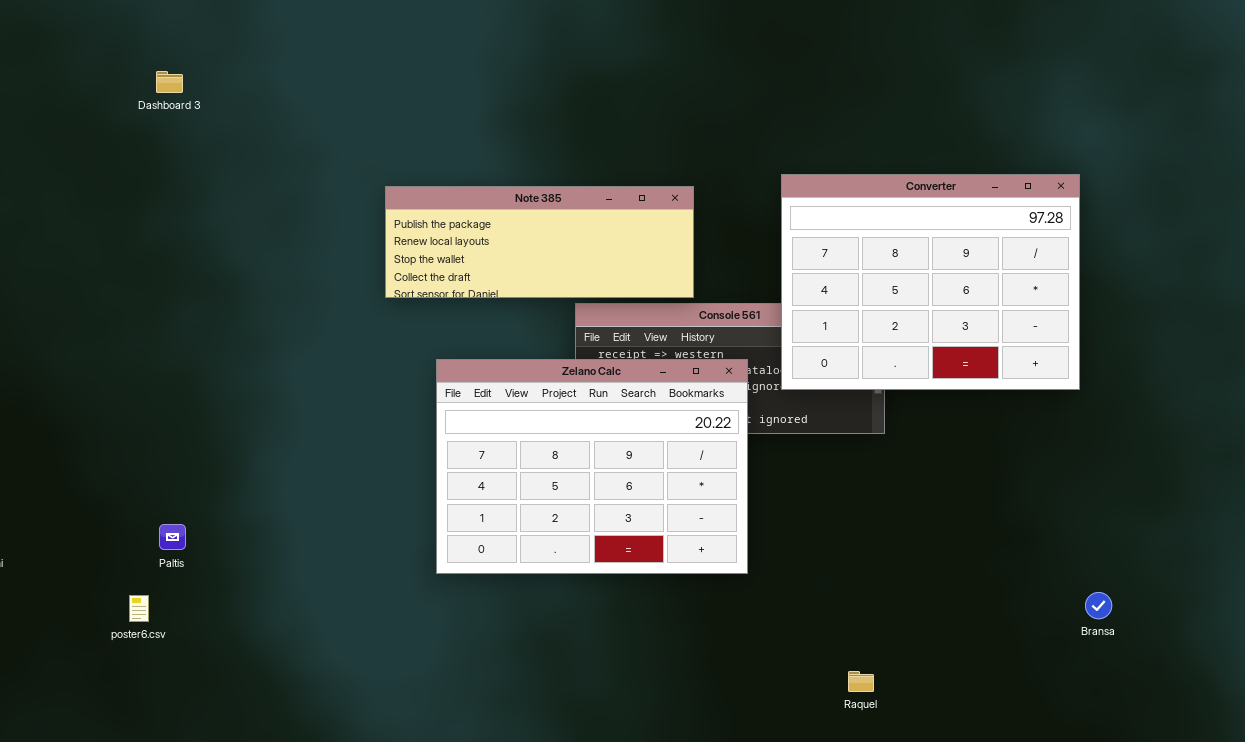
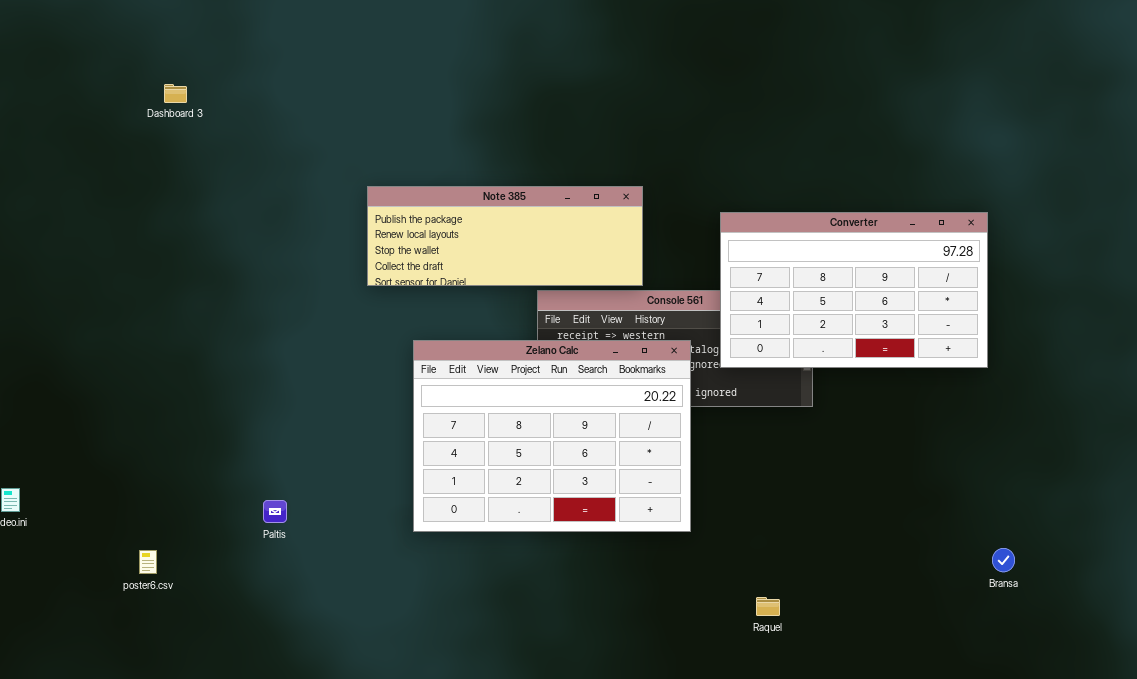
Converter: [781,174,1080,390] -> [720,212,988,368], resized
Paltis: [159,524,186,550] -> [263,500,287,523], moved
Raquel: [848,671,874,692] -> [756,597,780,616], moved

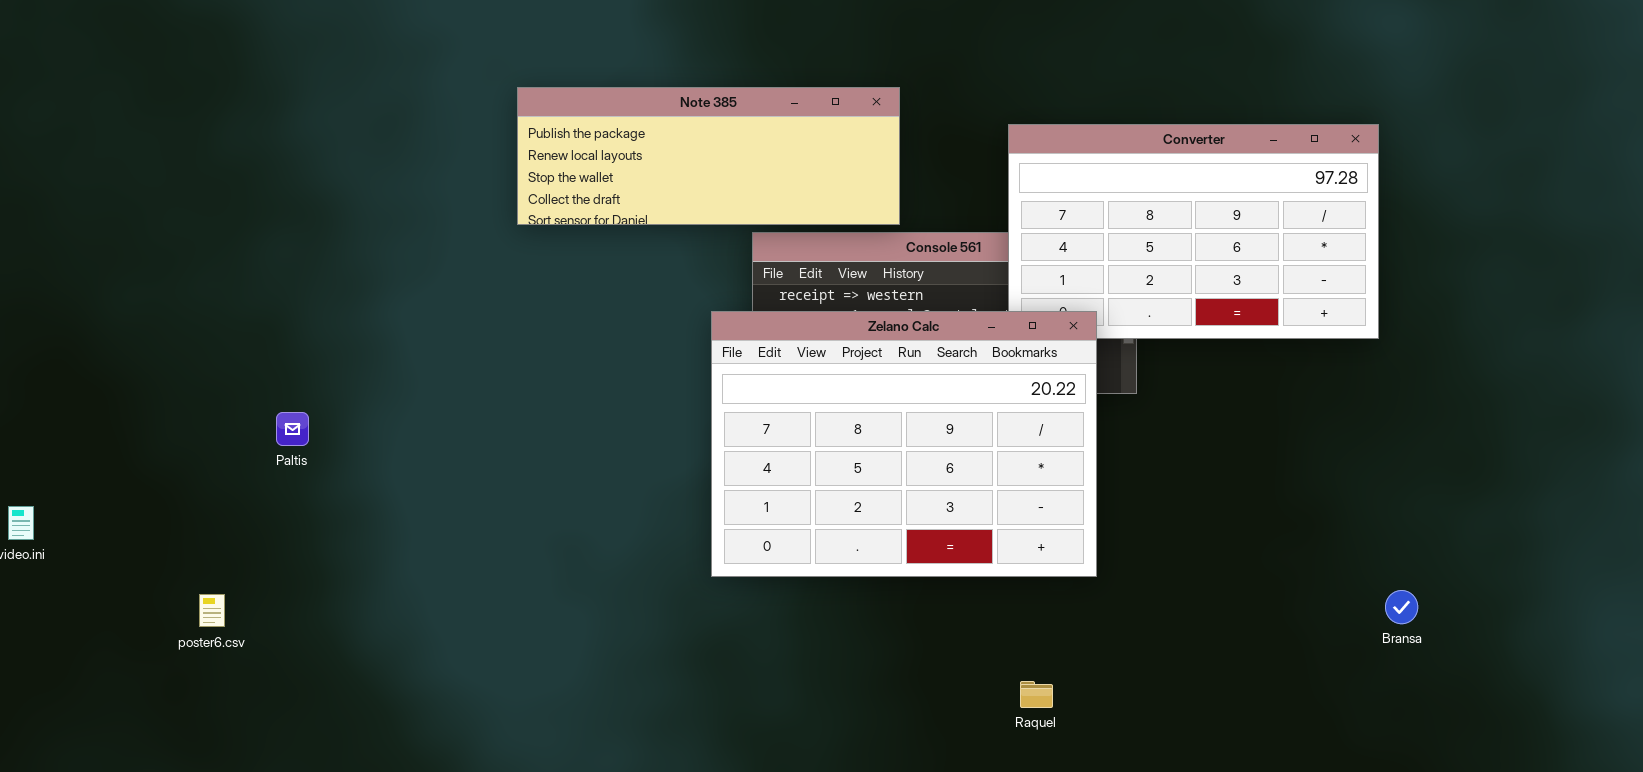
Zelano Calc: [413,340,691,532] -> [711,311,1097,577], moved
Paltis: [263,500,287,523] -> [276,412,309,446], moved
Raquel: [756,597,780,616] -> [1020,681,1053,708], moved

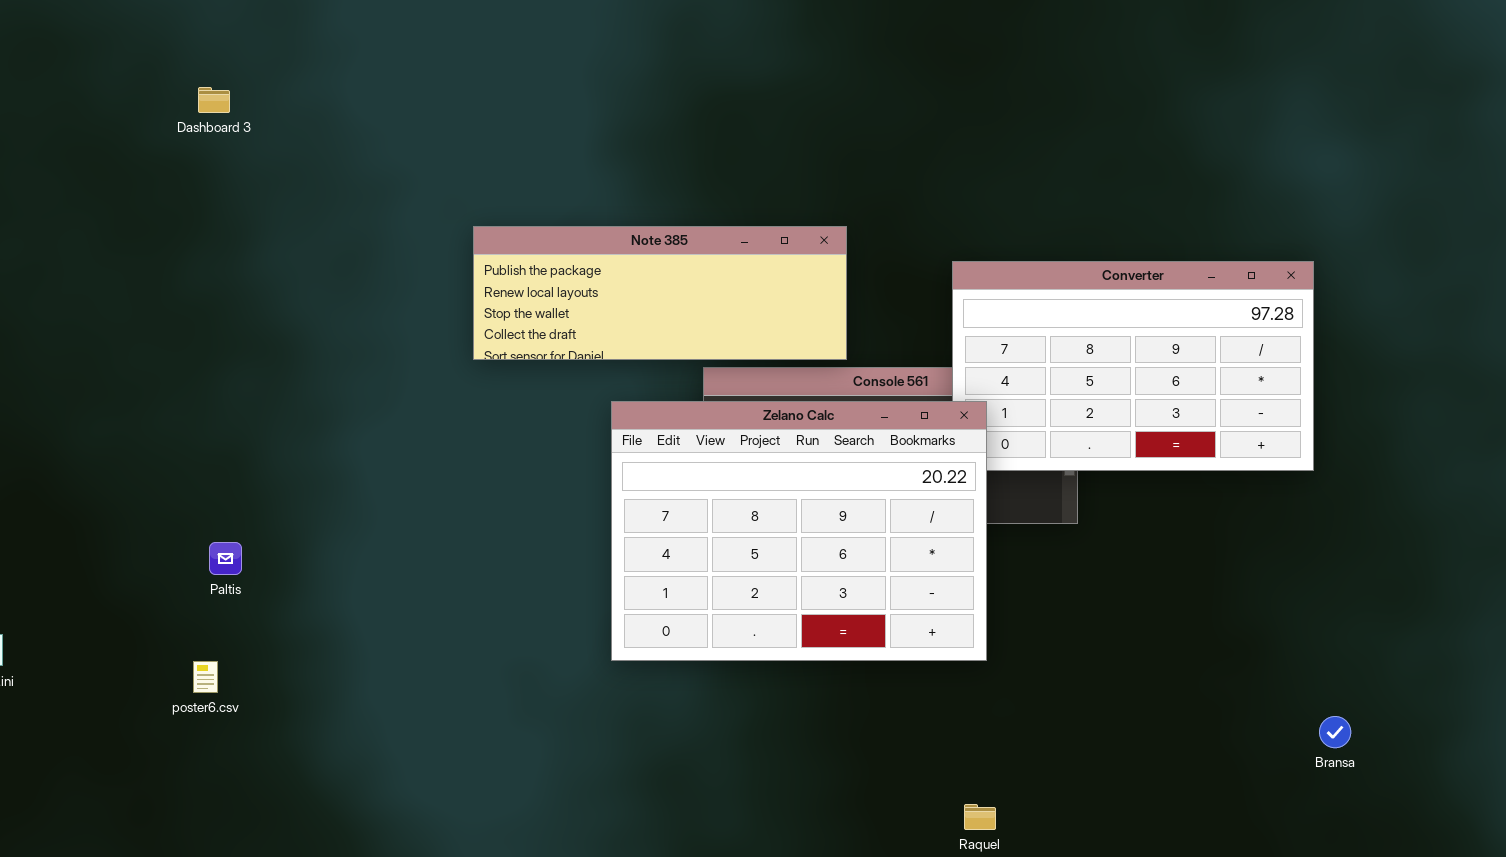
Zelano Calc: [711,311,1097,577] -> [611,401,987,661], moved
Paltis: [276,412,309,446] -> [209,542,242,575], moved
poster6.csv: [199,594,225,627] -> [193,661,218,693], moved

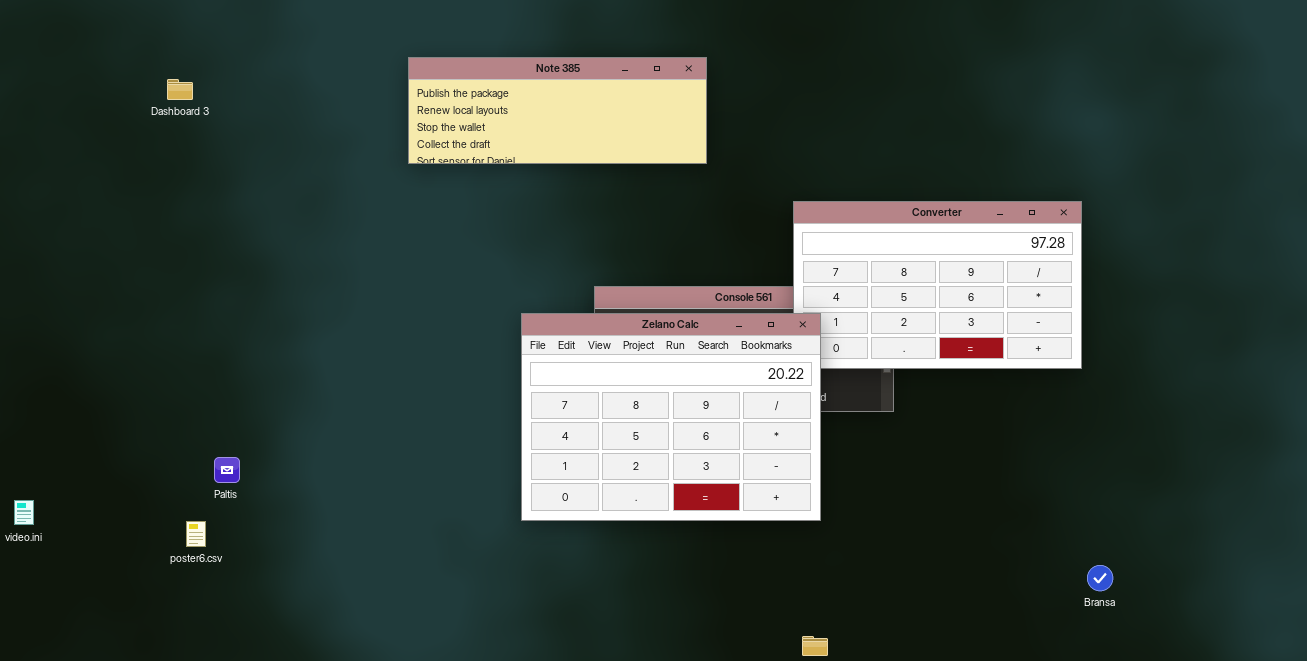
Dashboard 3: [198,87,230,113] -> [167,79,193,100], moved
Note 385: [473,226,847,360] -> [408,57,707,164], moved
Paltis: [209,542,242,575] -> [214,457,240,483], moved

